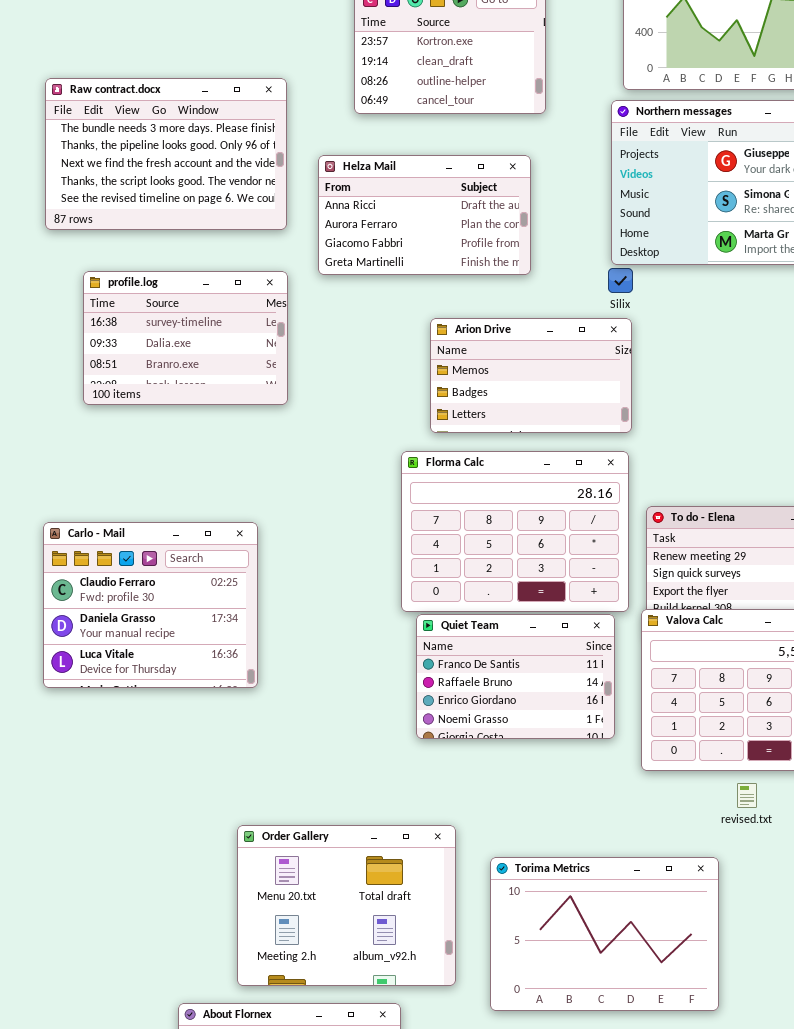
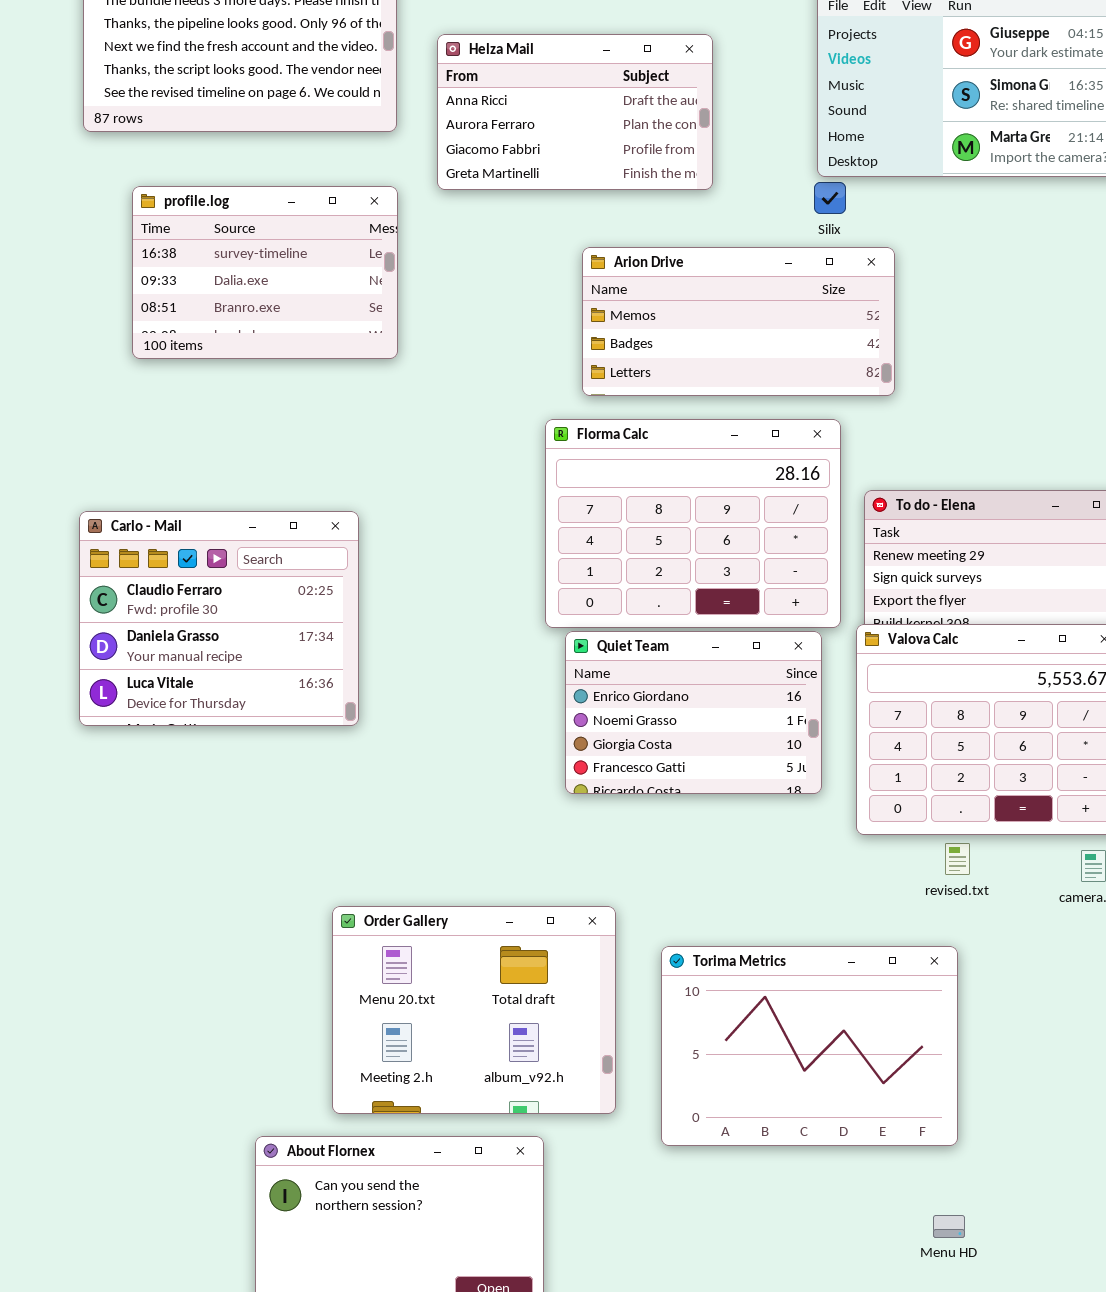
Arion Drive: [430,318,632,433] -> [582,247,895,396], resized
Quiet Team: [416,614,615,739] -> [565,631,822,794], scrolled down 2 rows
revised.txt: [737,783,757,808] -> [945,843,970,875], moved

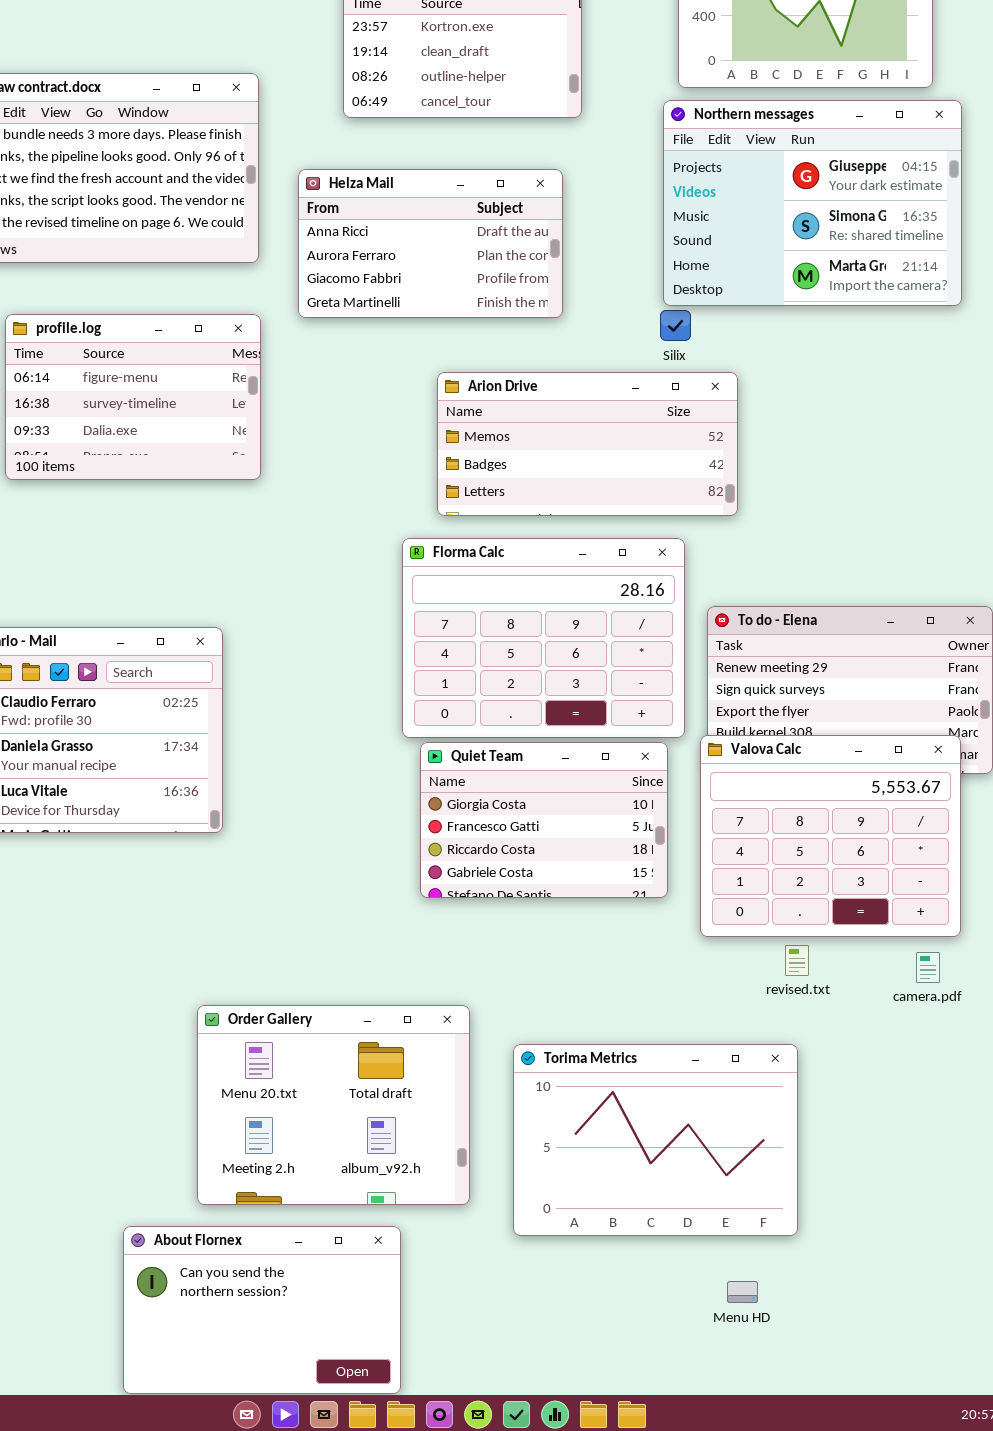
profile.log: [132,186,398,359] -> [5,314,261,480], scrolled up 1 row
Quiet Team: [565,631,822,794] -> [420,742,668,898], scrolled down 2 rows
Menu HD: [933,1215,965,1238] -> [727,1281,758,1303], moved

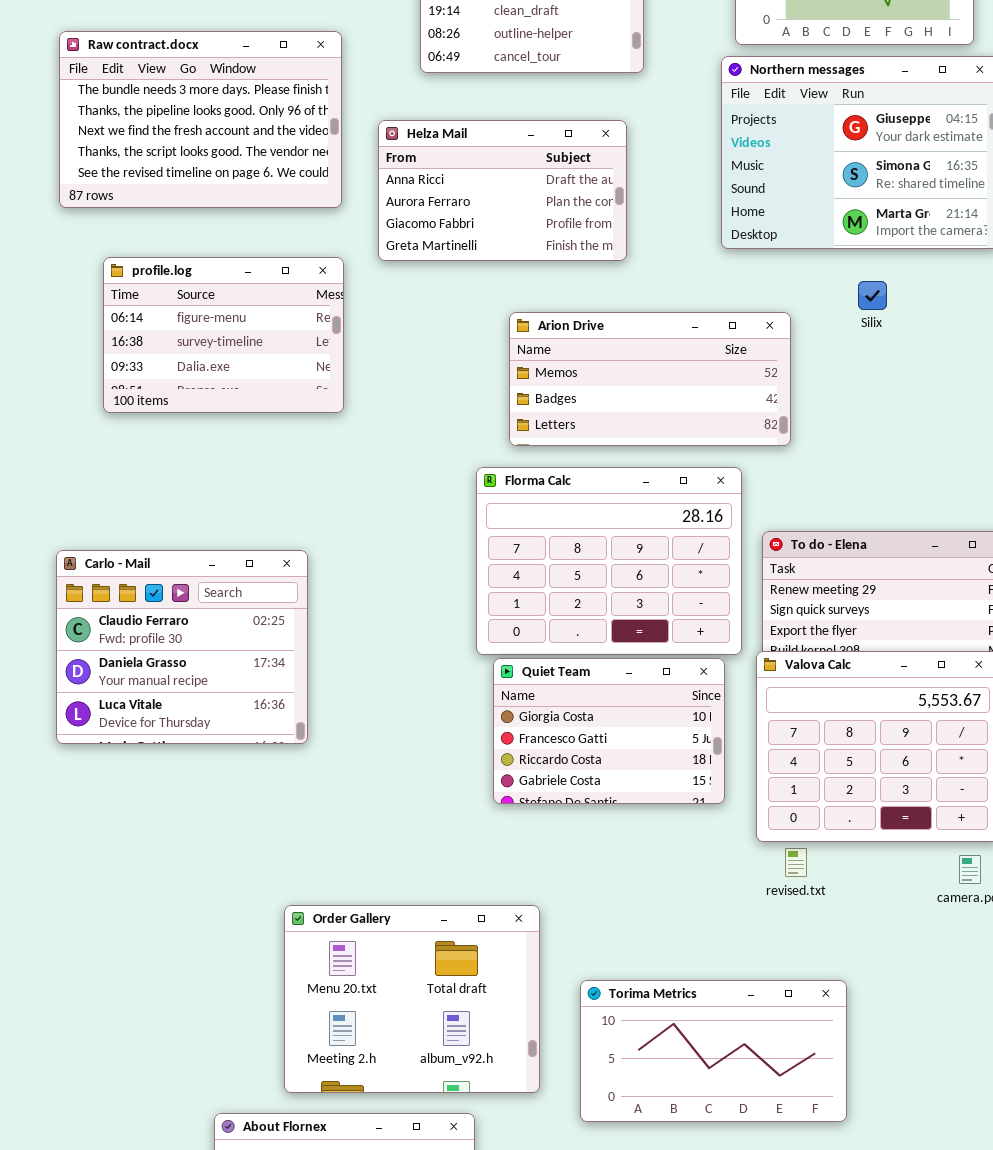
Silix: [660,310,691,341] -> [858,281,887,310], moved
revised.txt: [785,945,809,976] -> [785,848,807,877], moved
Torima Metrics: [513,1044,798,1236] -> [580,980,847,1122], resized

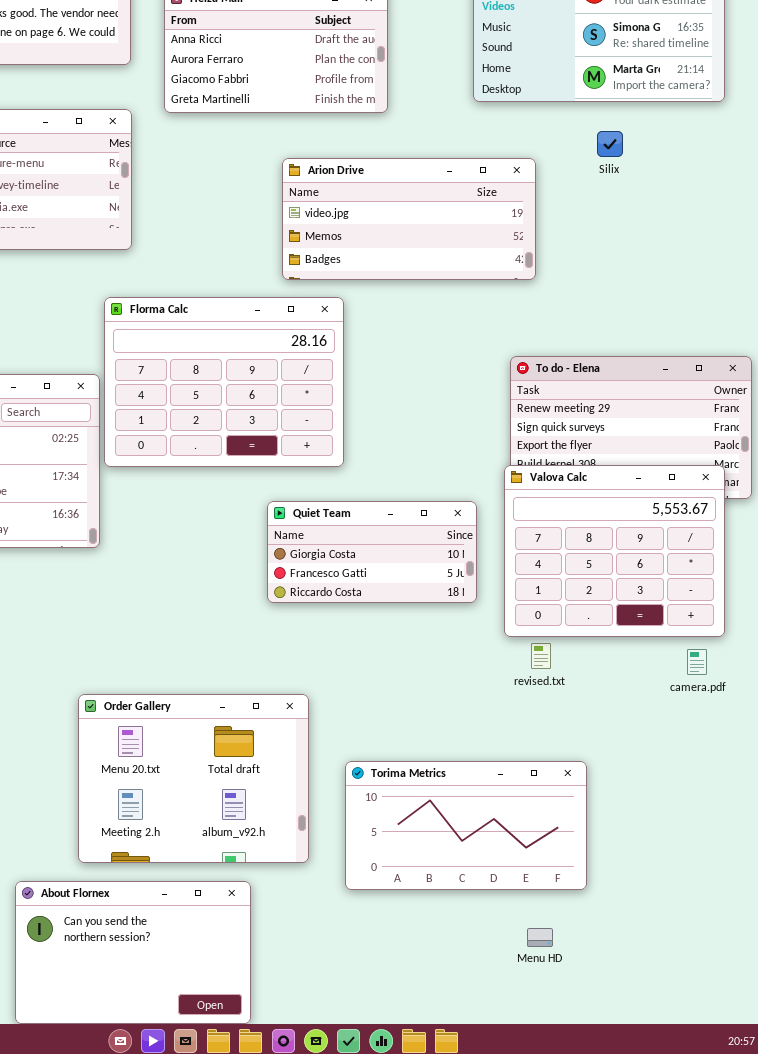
Arion Drive: [509,312,791,446] -> [282,158,536,280], scrolled up 1 row
Florma Calc: [476,467,742,655] -> [104,297,344,467], moved
Quiet Team: [493,658,725,804] -> [267,501,477,603], resized

